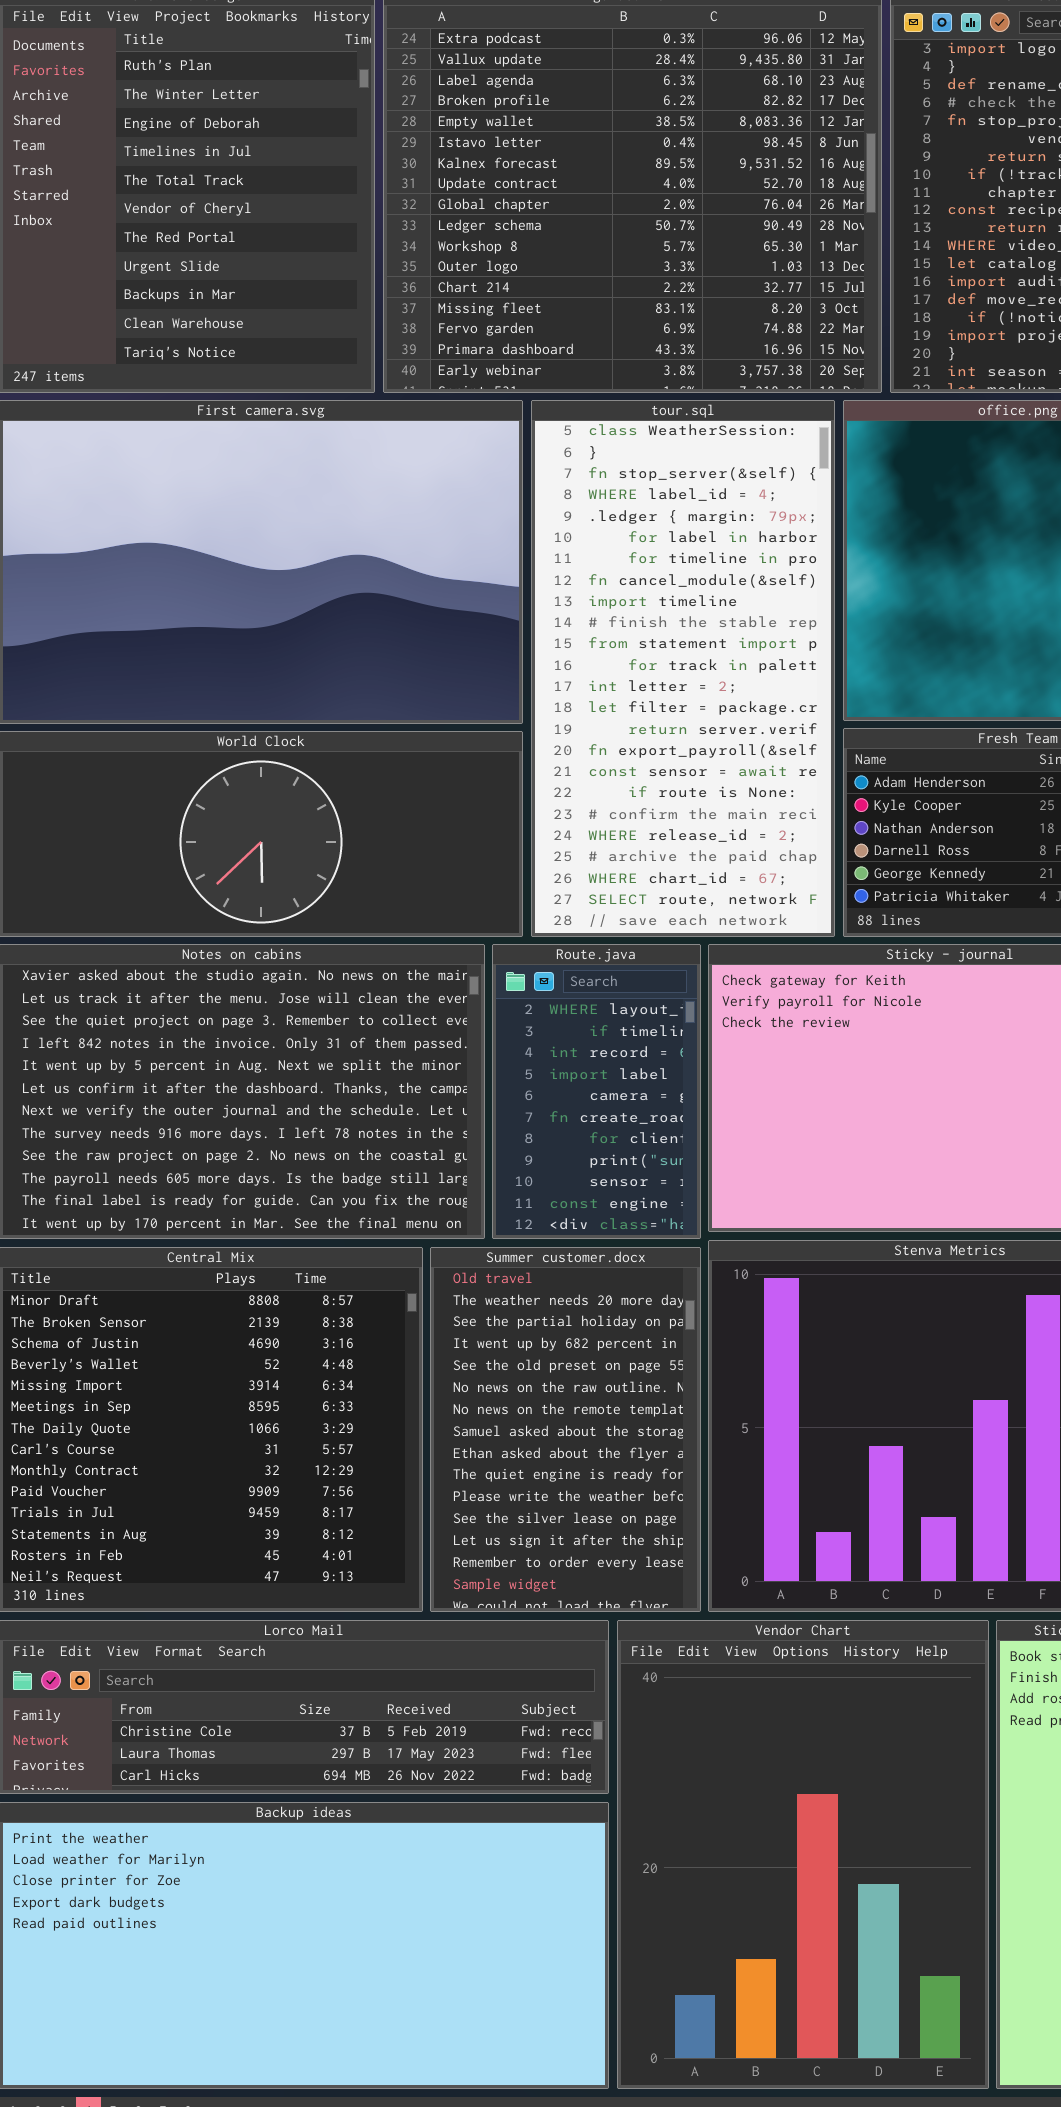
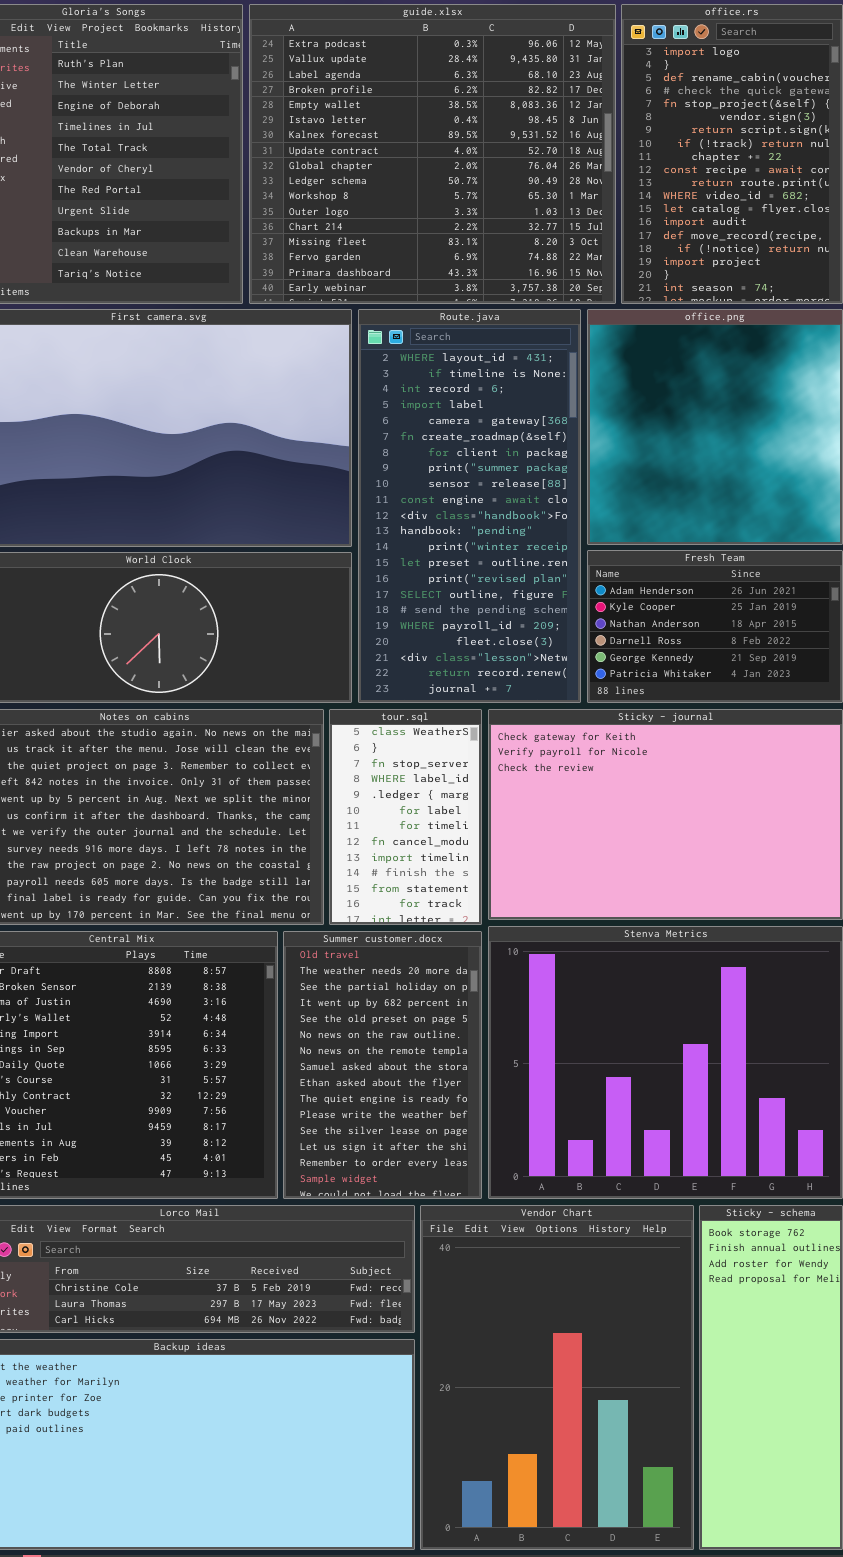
tour.sql: [531,400,835,937] -> [329,709,482,925], moved, resized
Route.java: [492,944,701,1239] -> [358,309,581,703], moved, resized

